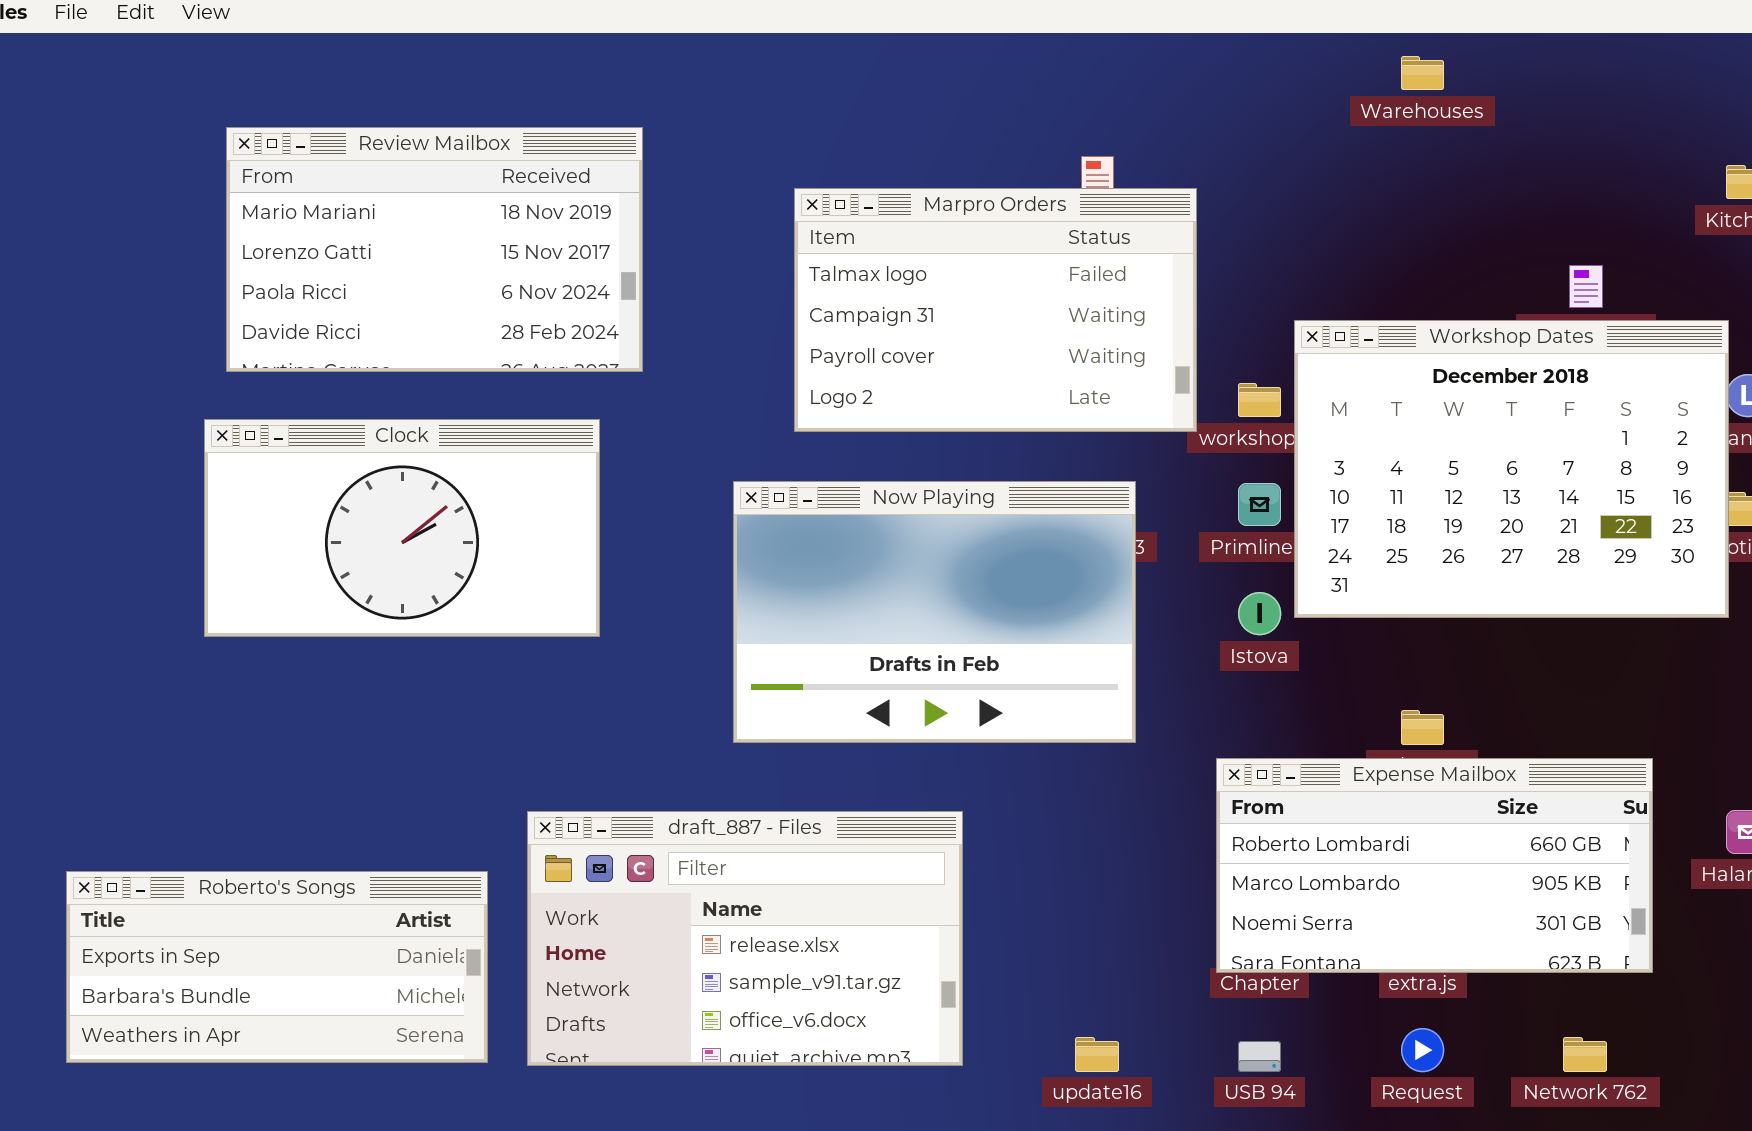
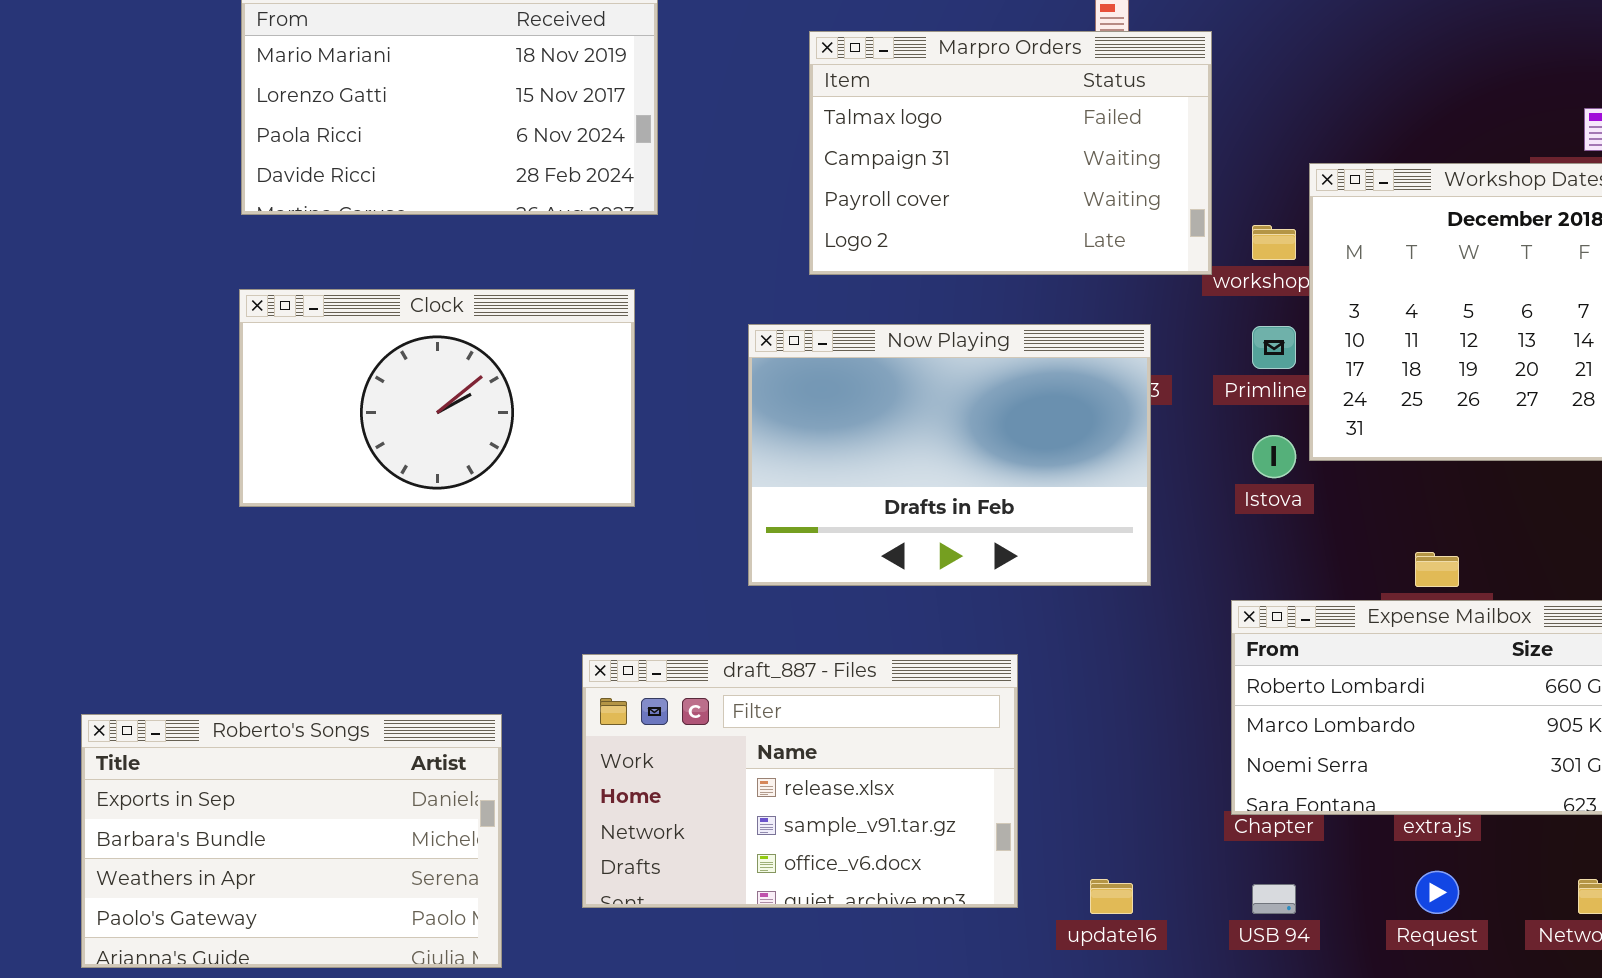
Clock: [204,419,600,637] -> [239,289,635,507], moved
draft_887 - Files: [527,811,963,1066] -> [582,654,1018,908], moved
Roberto's Songs: [66,871,488,1063] -> [81,714,502,968], resized

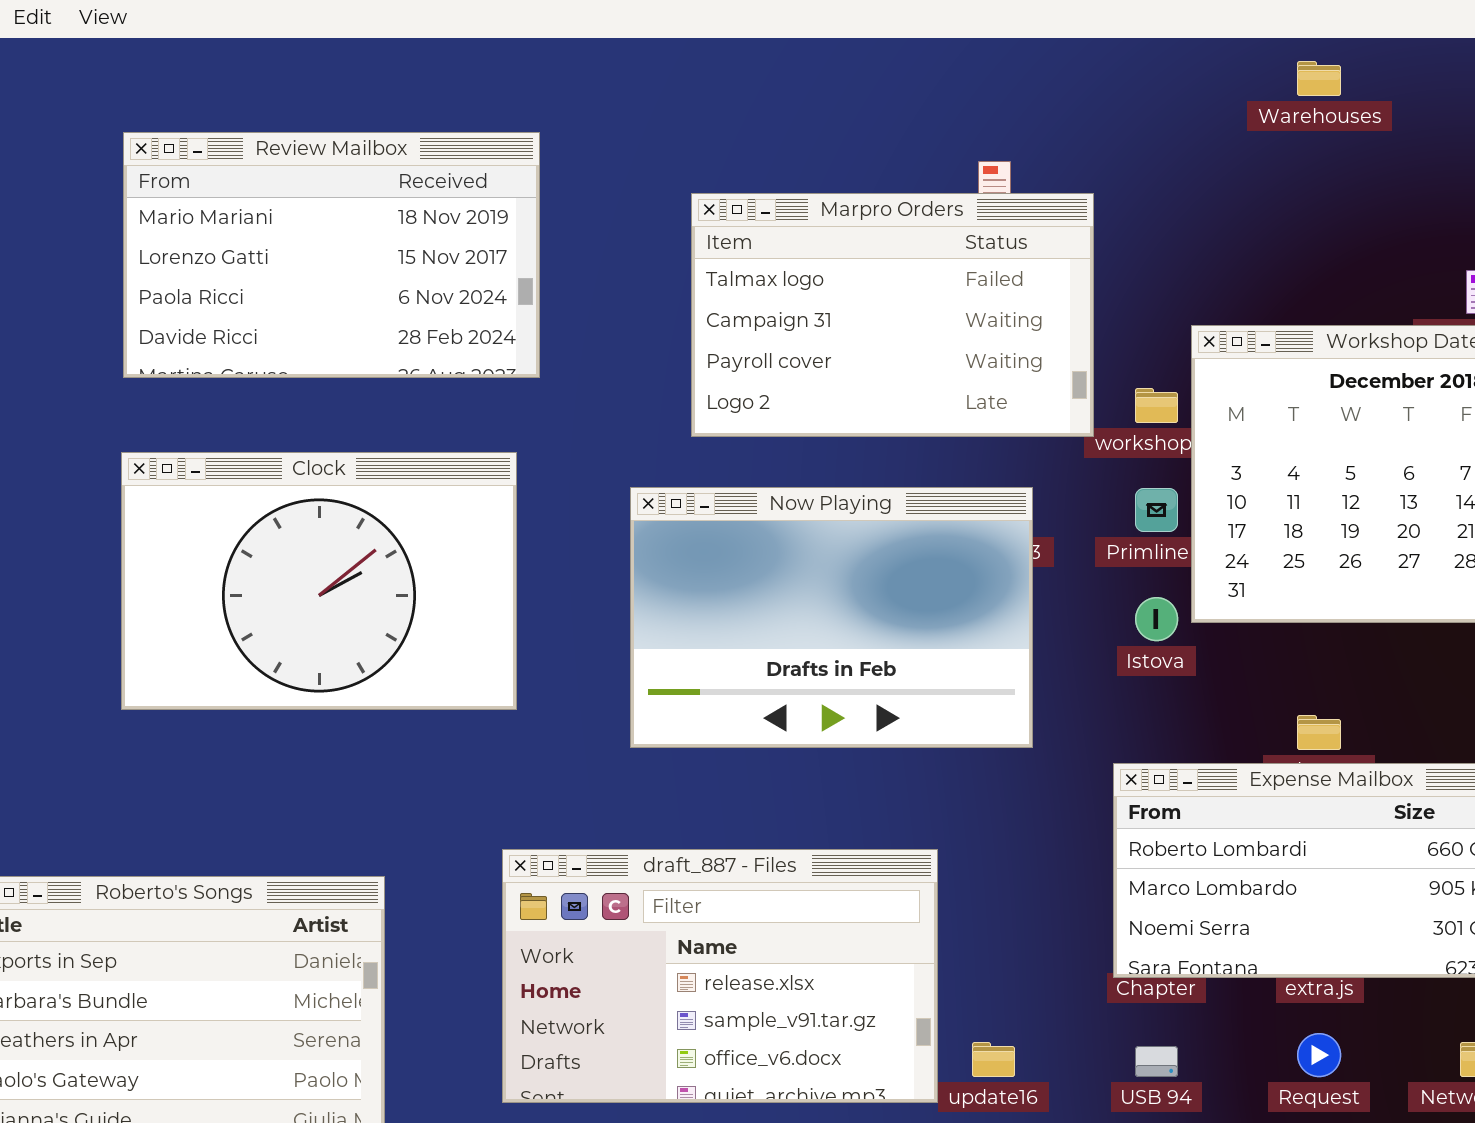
Clock: [239,289,635,507] -> [121,452,517,710], resized
draft_887 - Files: [582,654,1018,908] -> [502,849,938,1103], moved

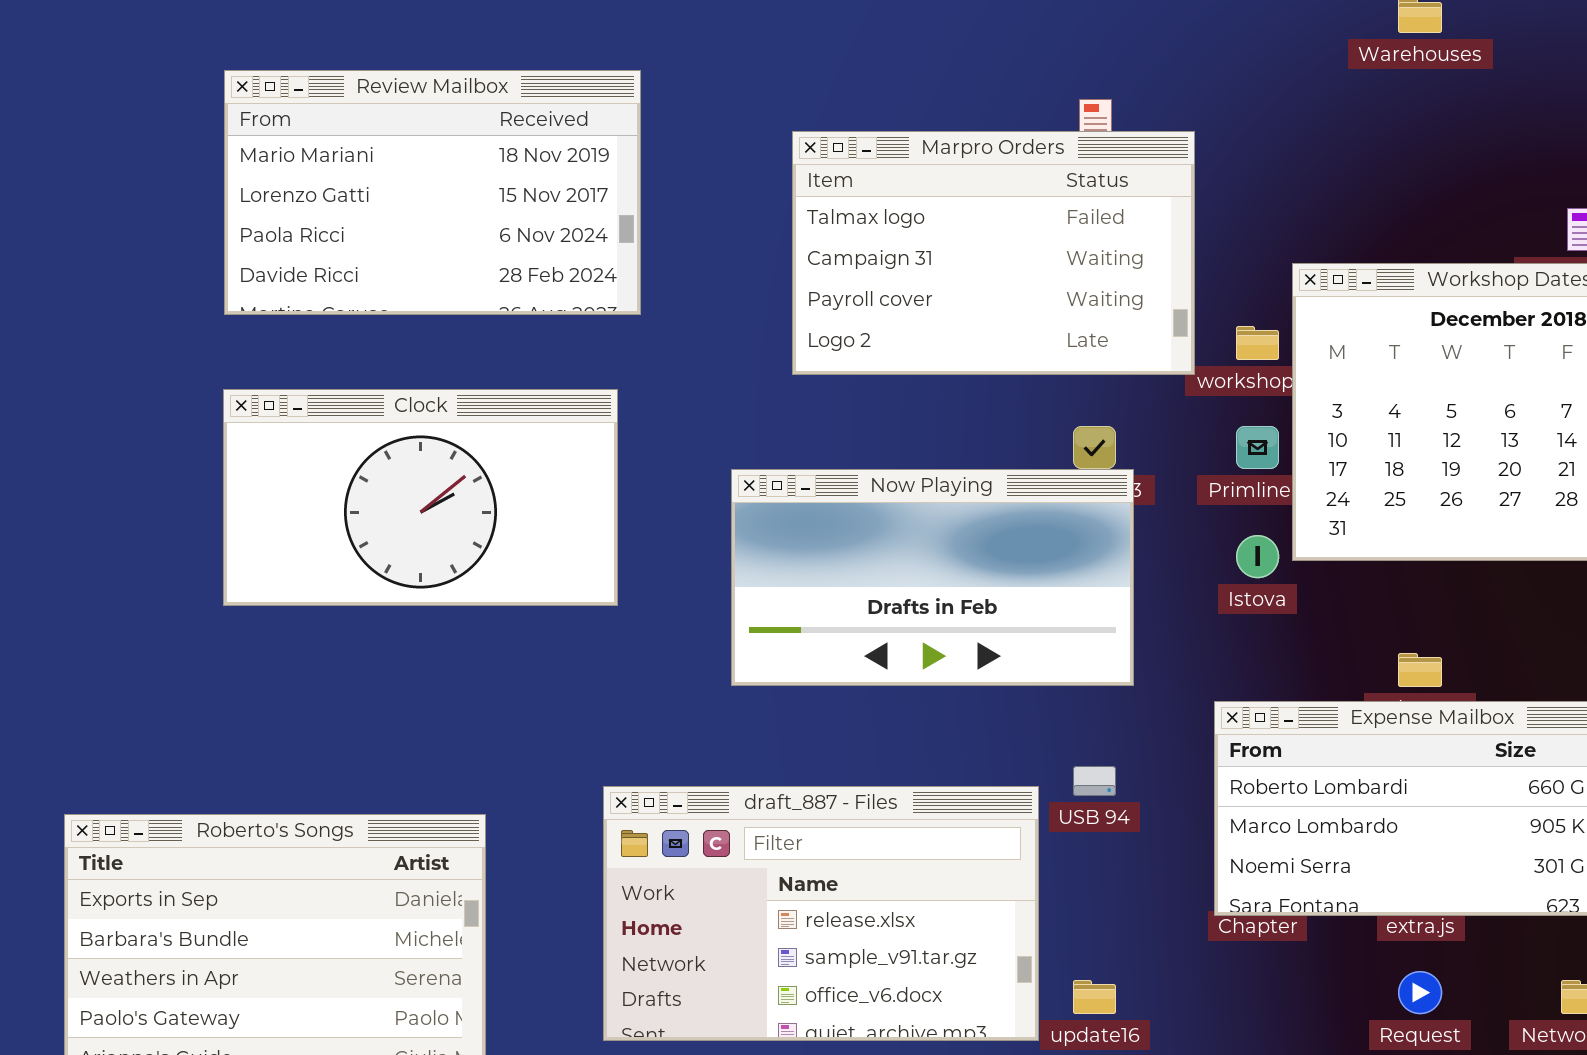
Clock: [121,452,517,710] -> [223,389,618,606], resized
Now Playing: [630,487,1033,748] -> [731,469,1134,686], resized
USB 94: [1135,1046,1178,1077] -> [1073,766,1116,796], moved

